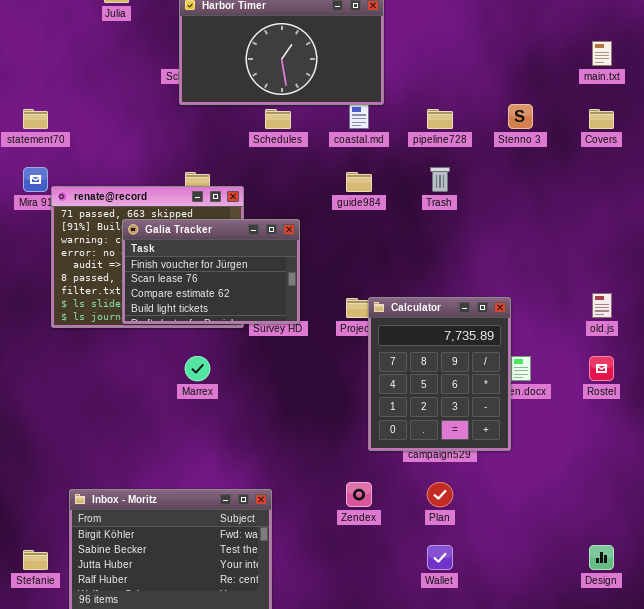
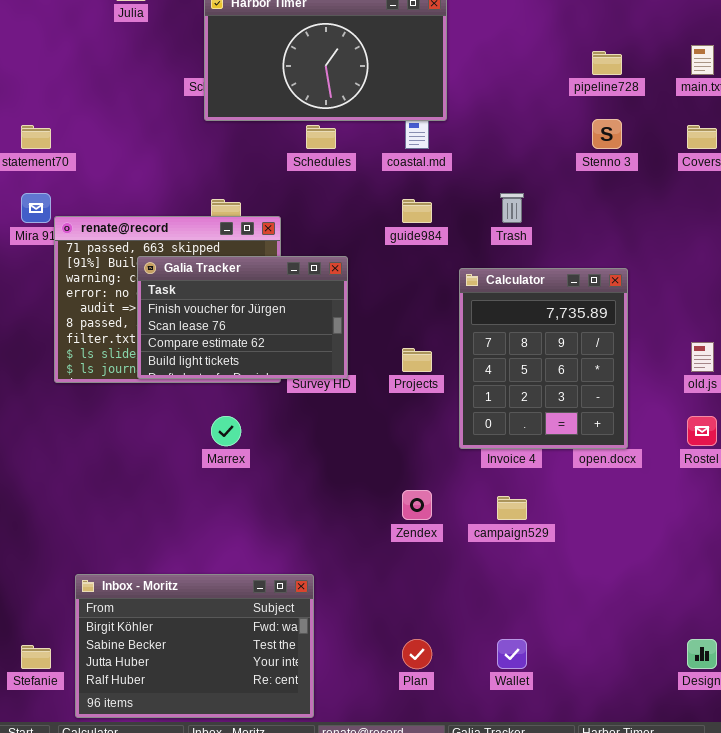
pipeline728: [427,109,453,129] -> [592,51,622,75], moved
Calculator: [368,297,511,451] -> [459,268,628,449], moved
Zendex: [346,482,372,507] -> [402,490,432,520], moved
Plan: [427,482,453,507] -> [402,639,432,669], moved

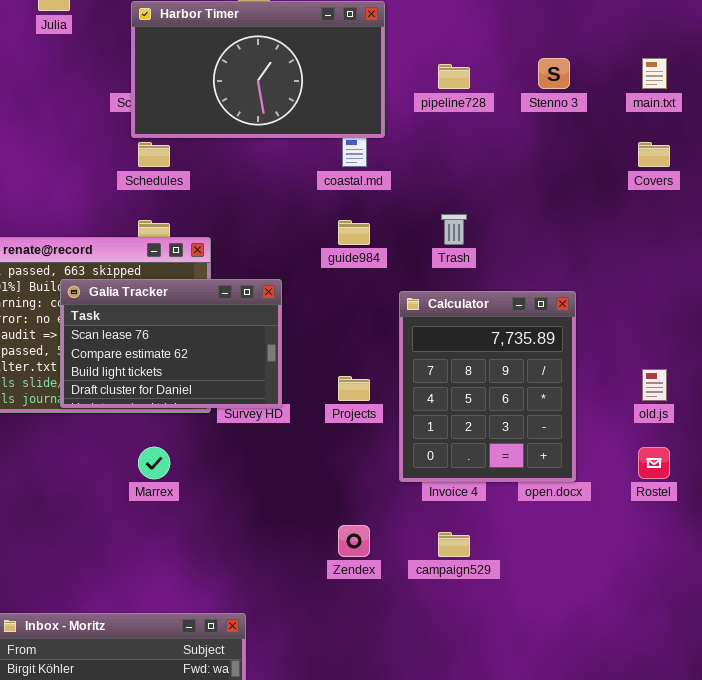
pipeline728: [592,51,622,75] -> [438,64,470,89], moved
Stenno 3: [592,119,622,149] -> [538,58,570,89], moved
Schedules: [306,125,336,149] -> [138,142,170,167], moved
Galia Tracker: [137,256,348,379] -> [60,279,282,408], scrolled down 1 row

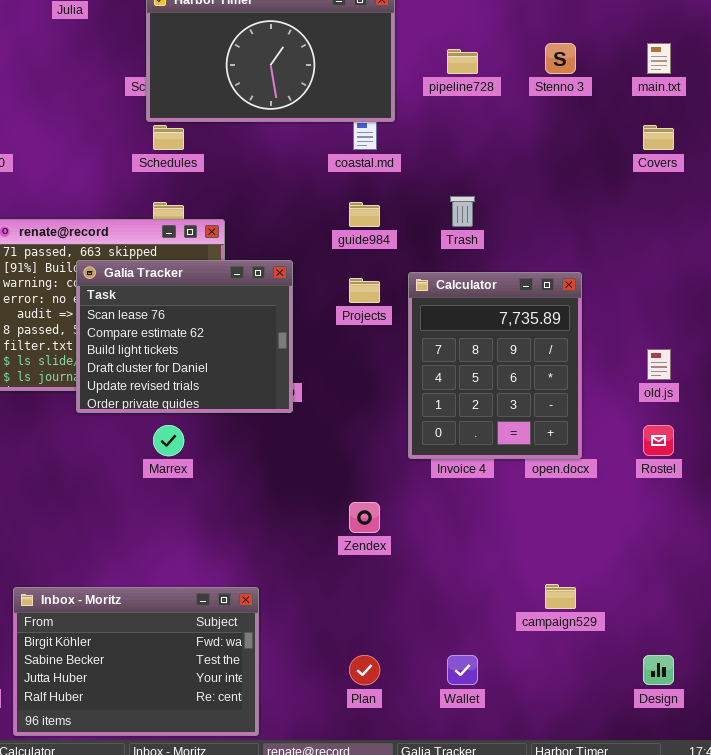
Galia Tracker: [60,279,282,408] -> [76,260,293,413], resized
Projects: [338,376,370,401] -> [349,278,380,303], moved
campaign529: [438,532,470,557] -> [545,584,576,609], moved

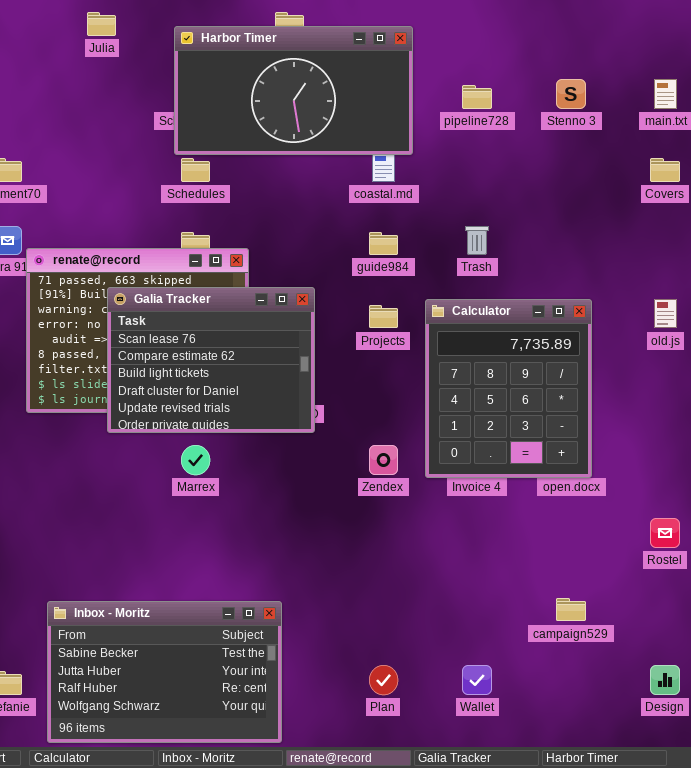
old.js: [647,349,671,380] -> [654,299,677,328], moved
Rostel: [643,425,674,456] -> [650,518,680,548], moved
Zendex: [349,502,380,533] -> [369,445,398,475], moved
Inbox - Moritz: [13,587,259,736] -> [47,601,282,743], scrolled down 1 row

